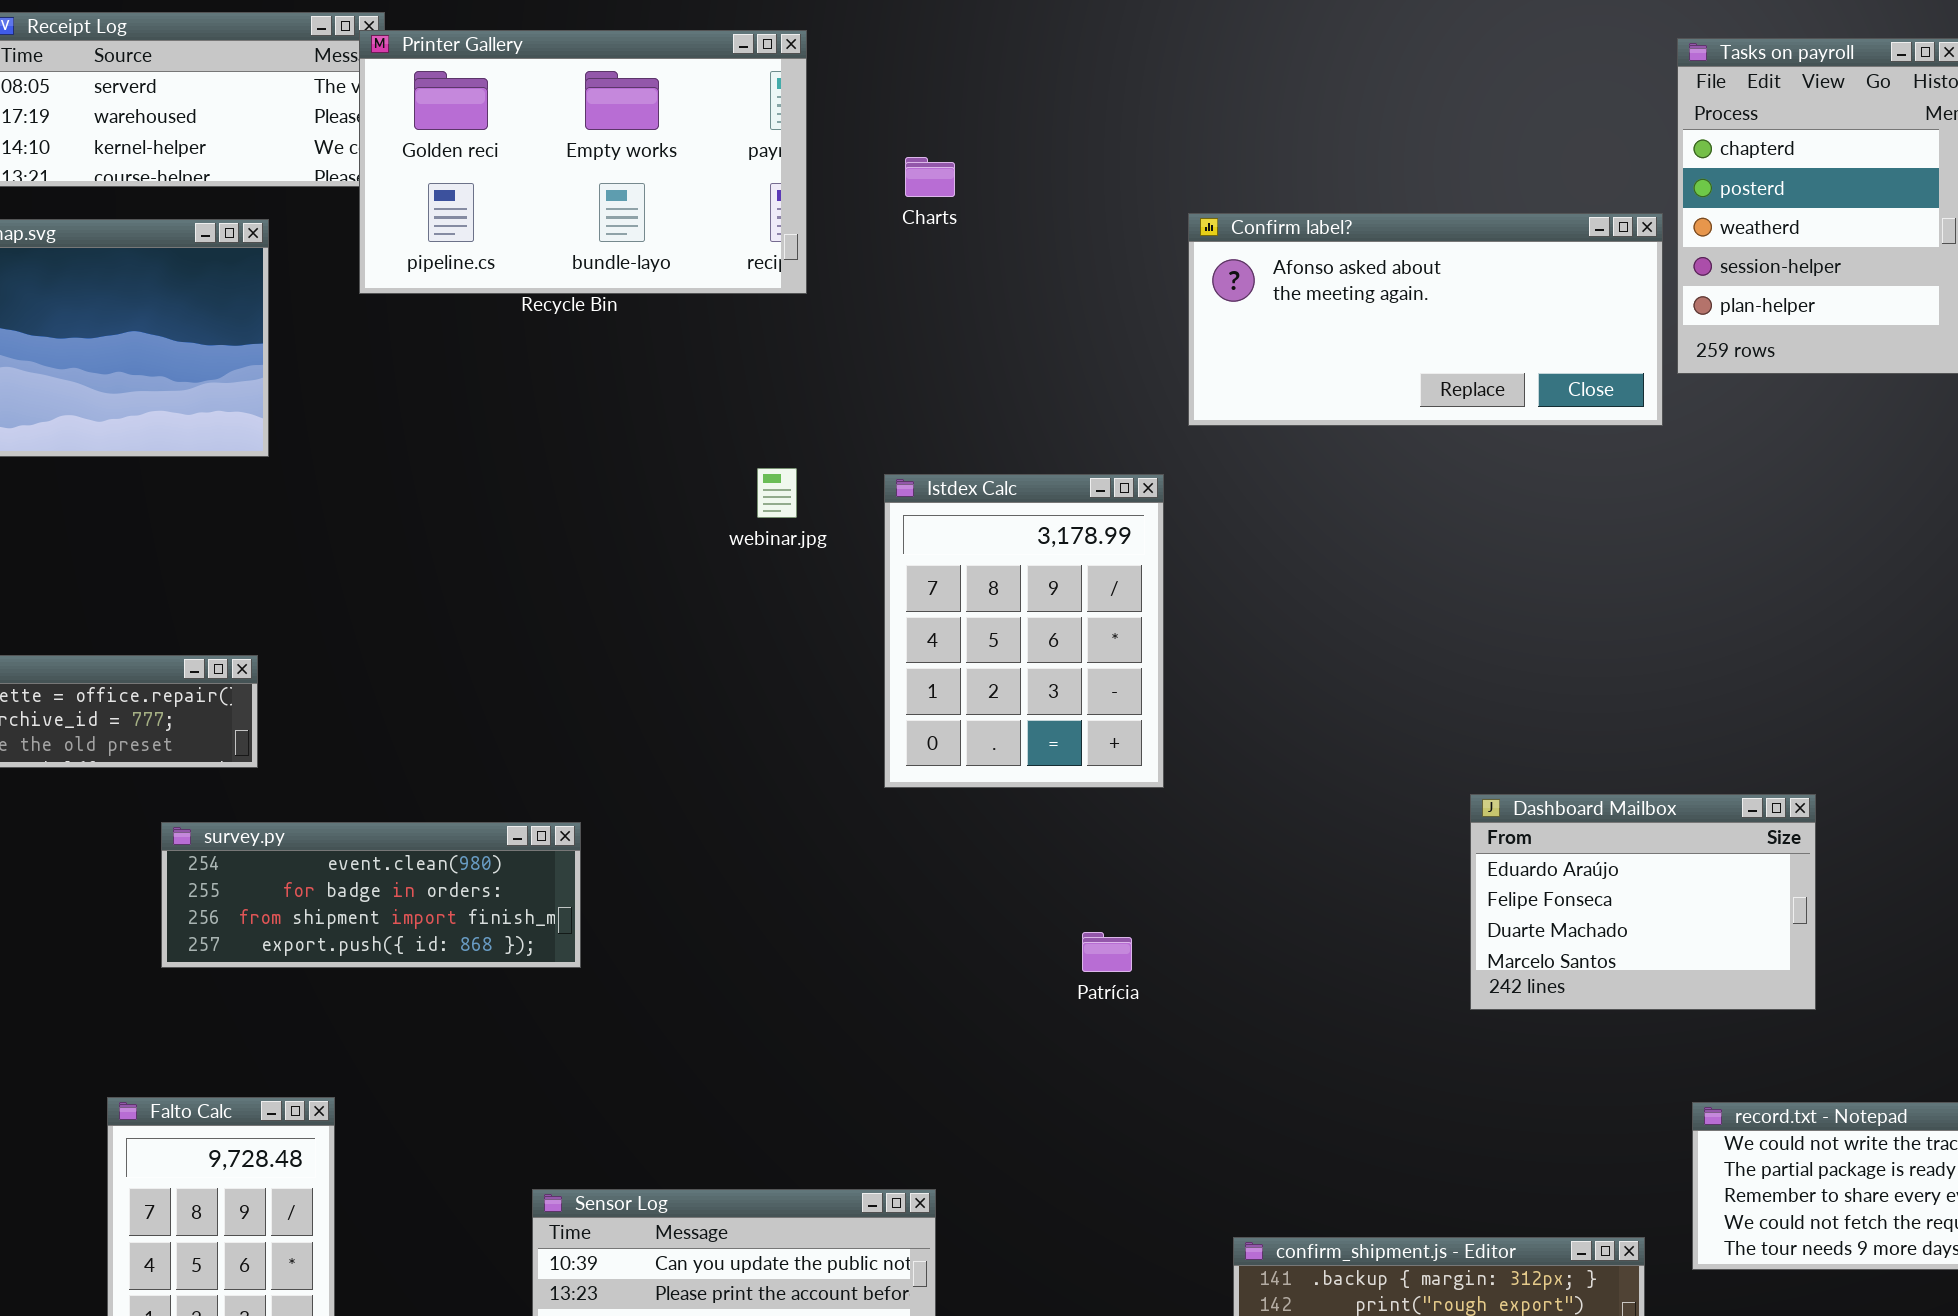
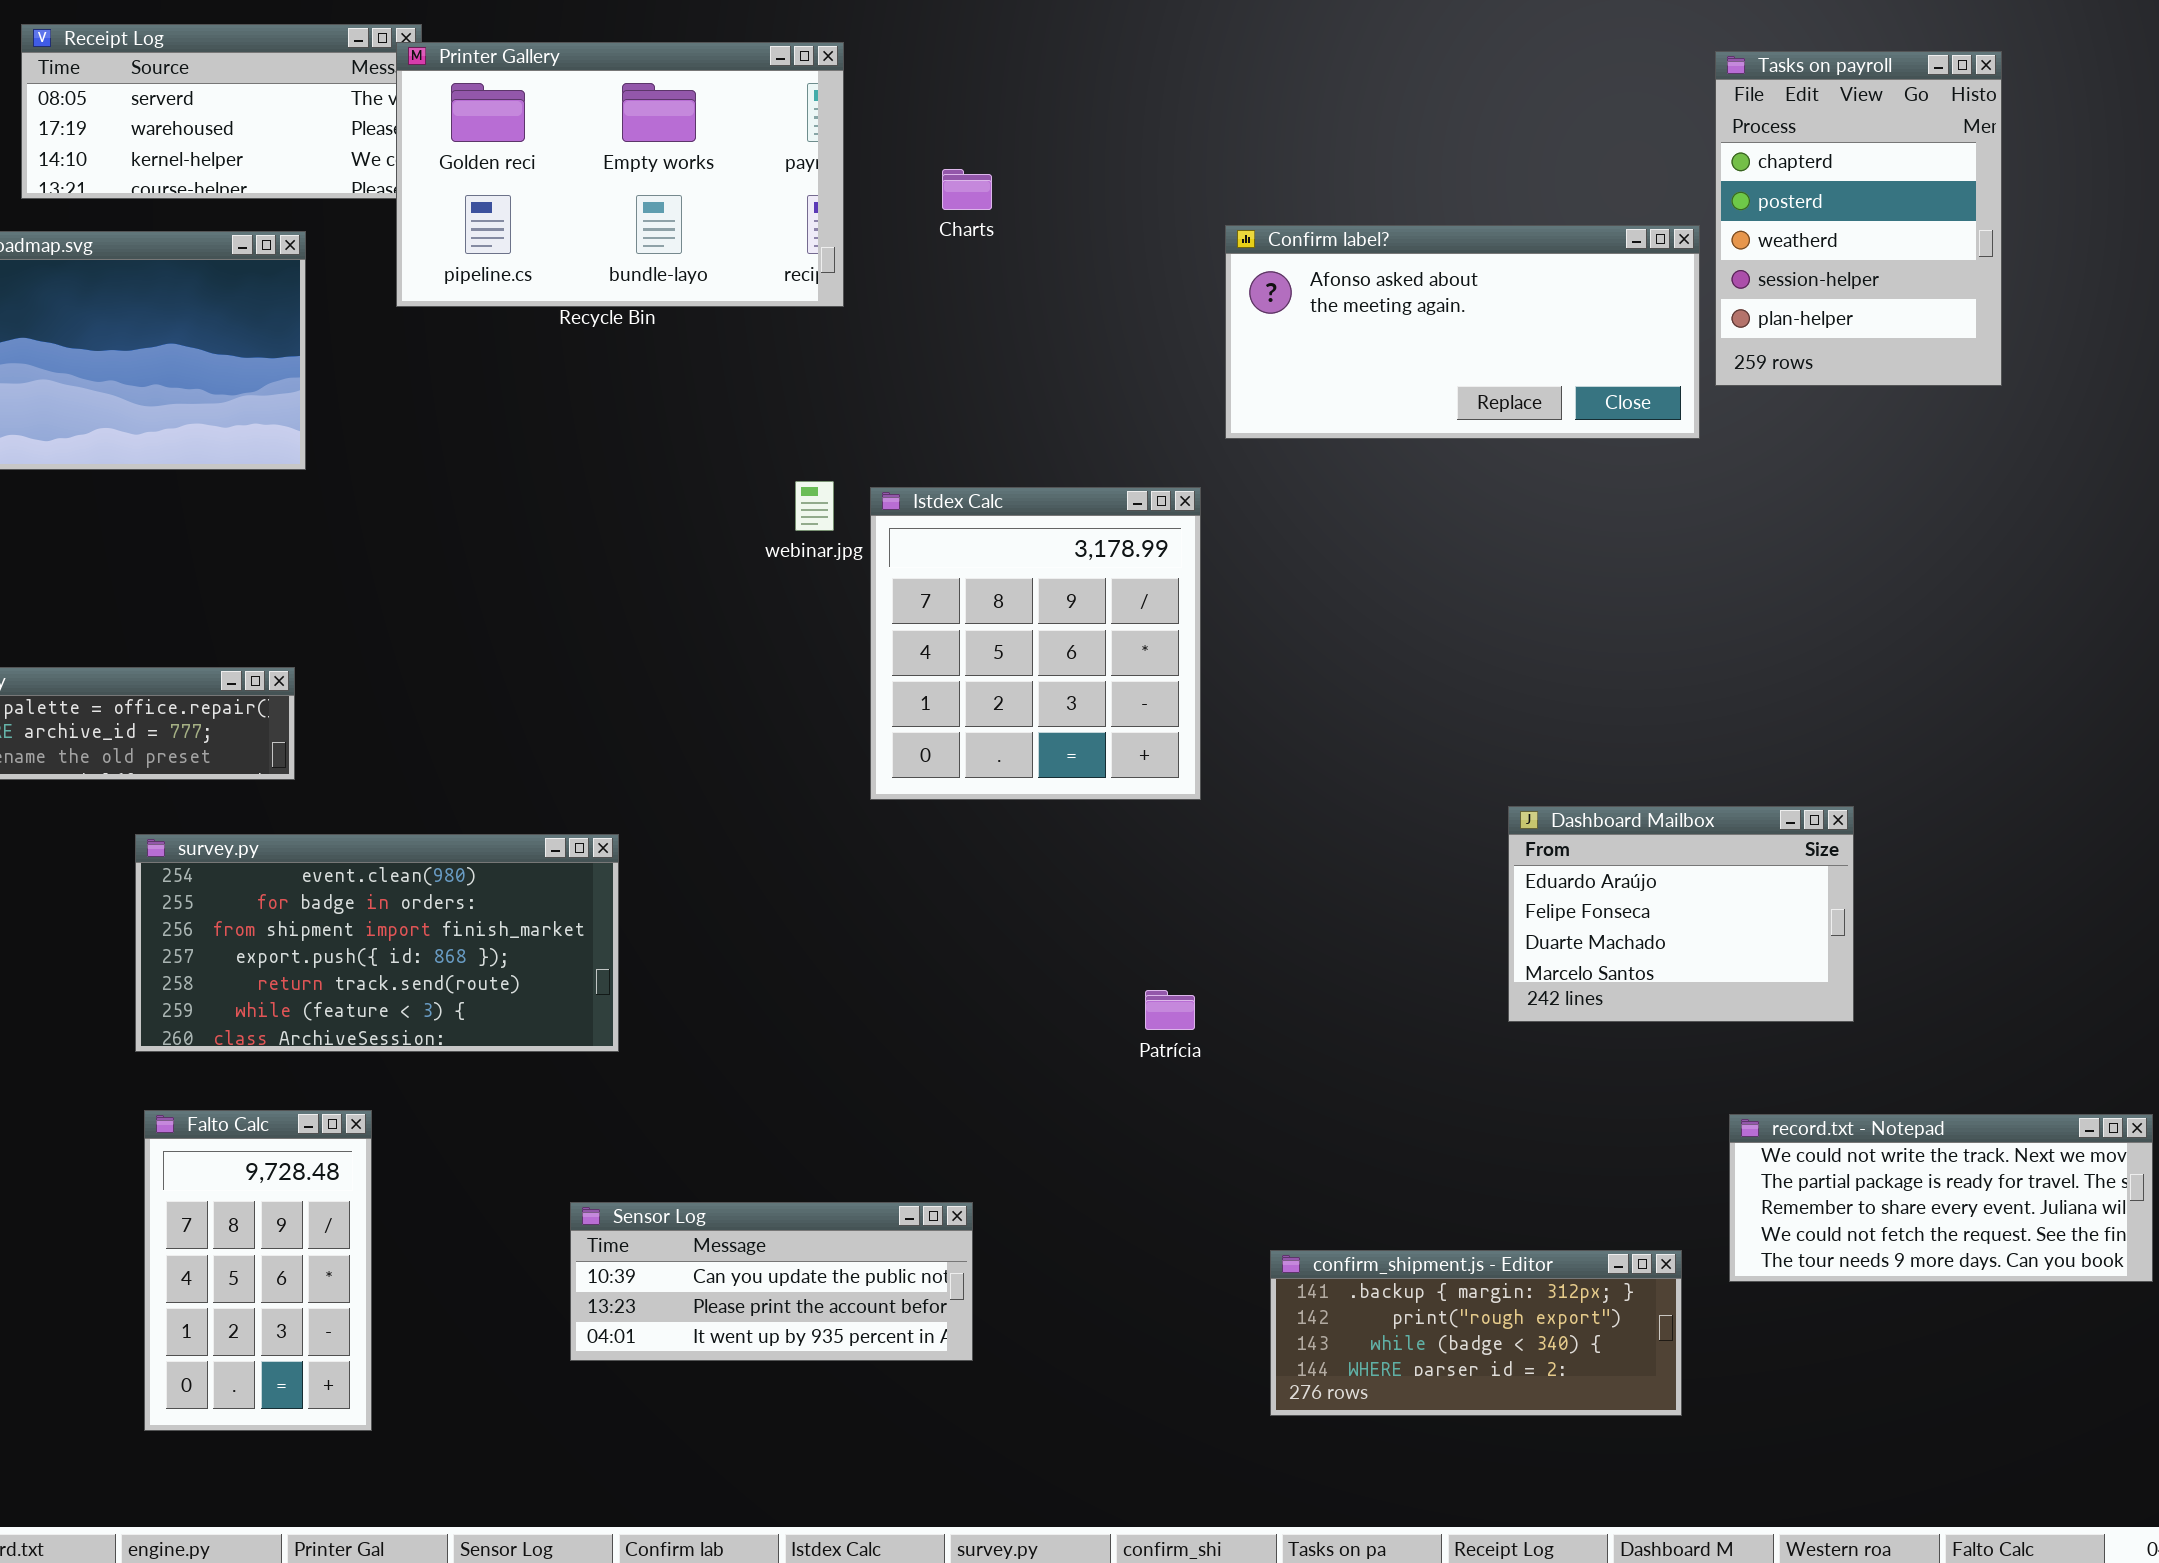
Istdex Calc: [884,474,1164,788] -> [870,487,1201,800], resized
survey.py: [161,822,581,968] -> [135,834,619,1052], resized
Patrícia: [1082,932,1132,972] -> [1145,990,1195,1030], moved

